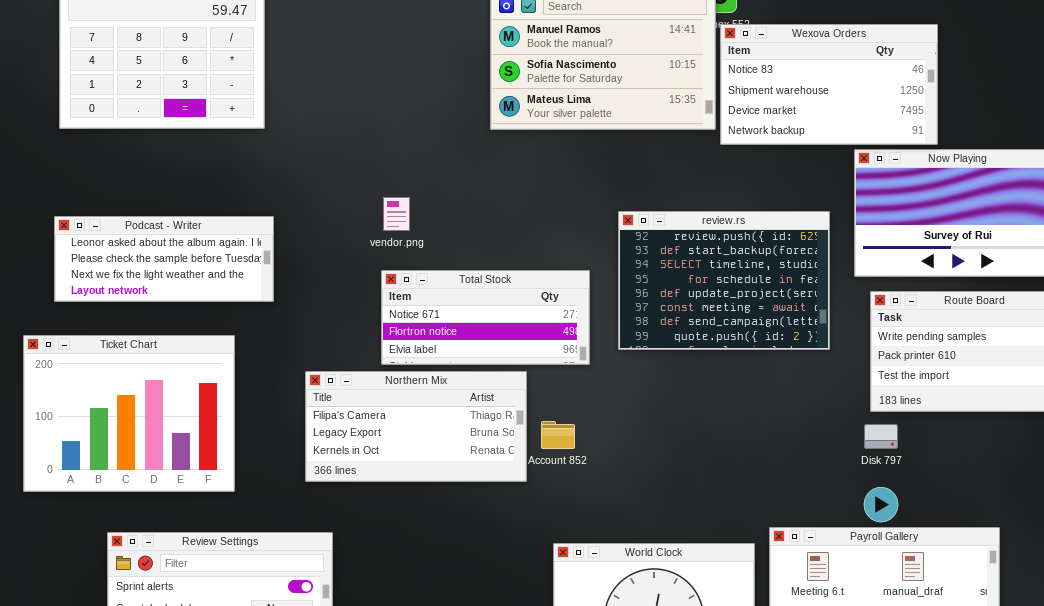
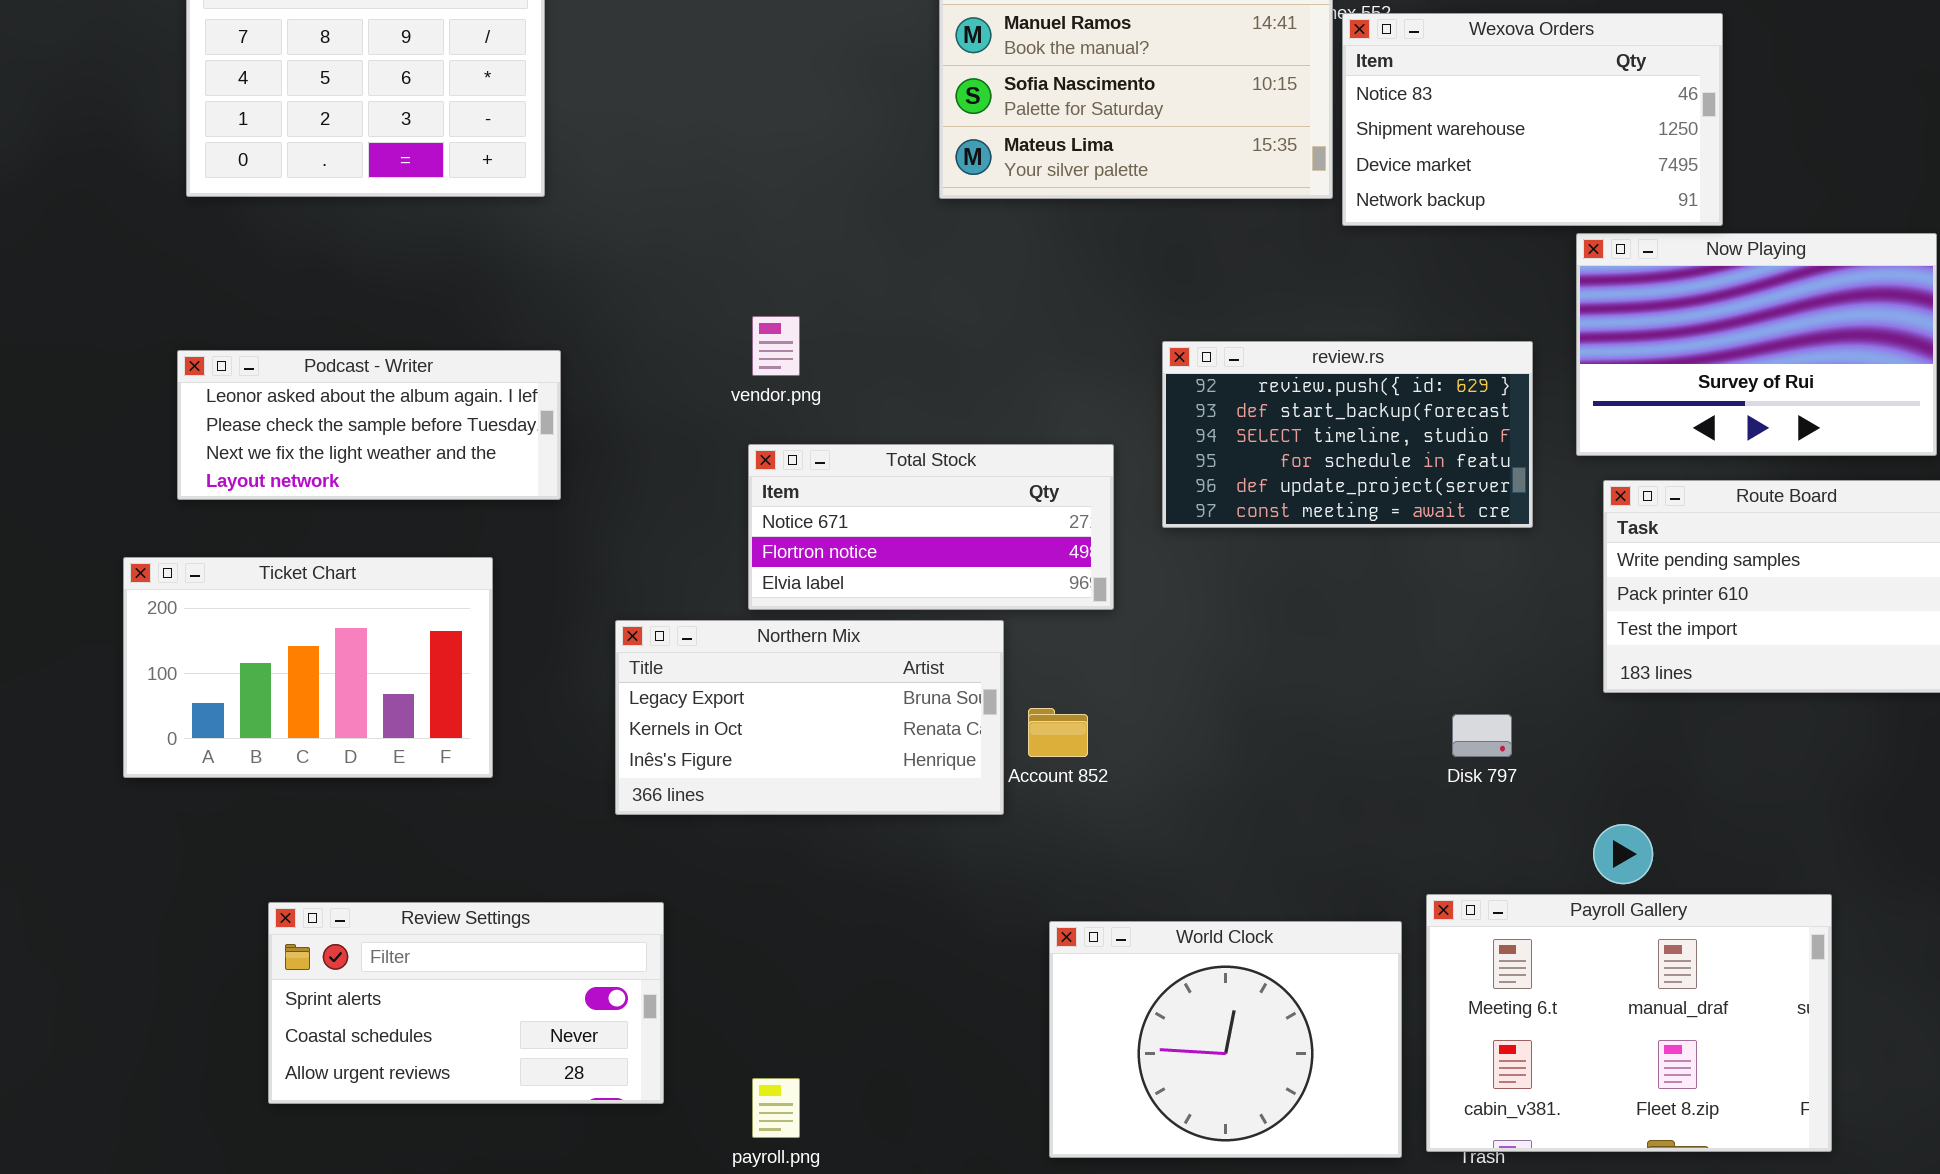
review.rs: [618,211,830,350] -> [1162,341,1533,528], resized
Ticket Chart: [23,335,235,492] -> [123,557,493,778], resized
Northern Mix: [305,371,527,482] -> [615,620,1004,815], scrolled down 1 row
Disk 797: [864,424,898,449] -> [1452,714,1512,757], moved

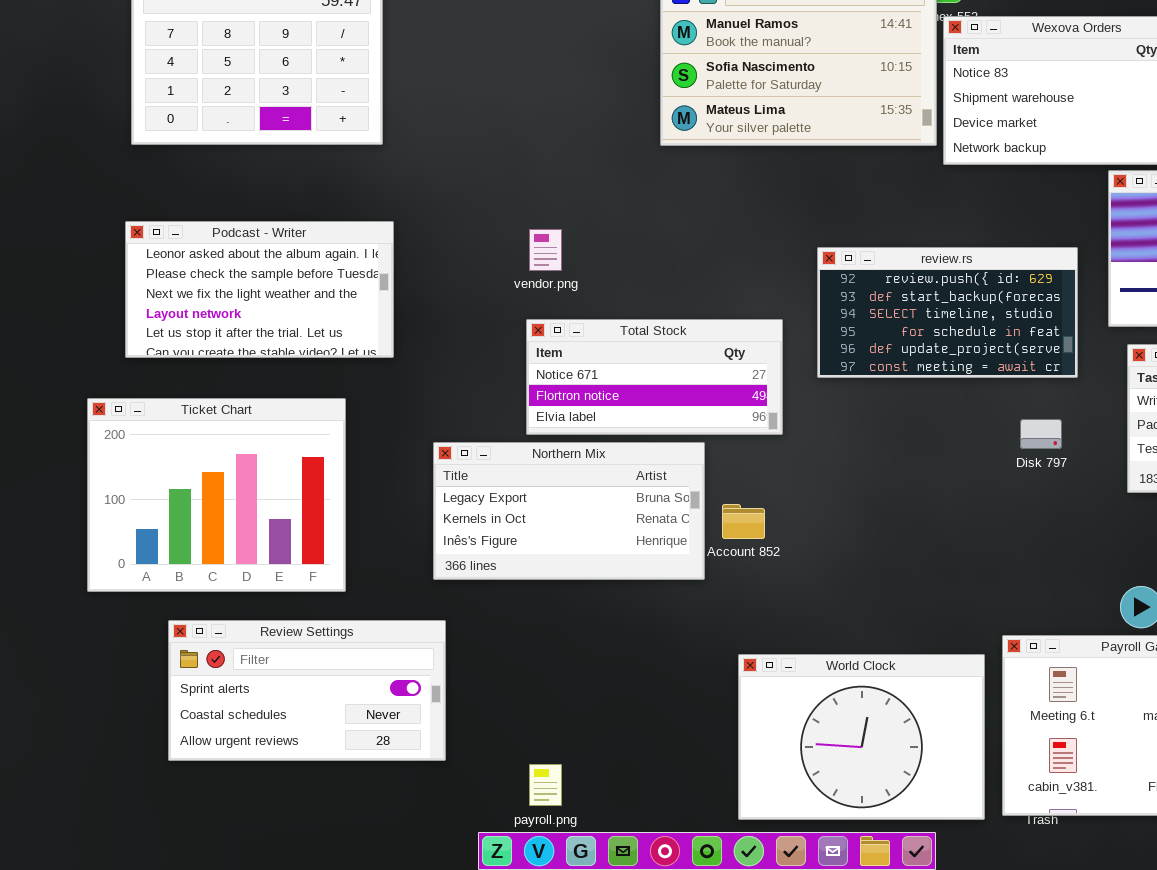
Podcast - Writer: [177,350,561,500] -> [125,221,394,358], resized
Ticket Chart: [123,557,493,778] -> [87,398,346,592], resized
Disk 797: [1452,714,1512,757] -> [1020,419,1062,449], moved
Review Settings: [268,902,664,1104] -> [168,620,446,761], moved

